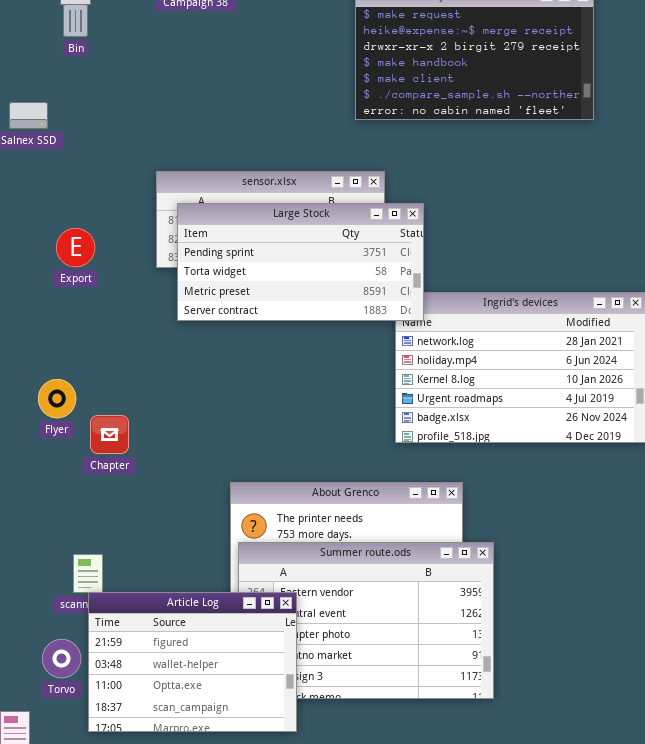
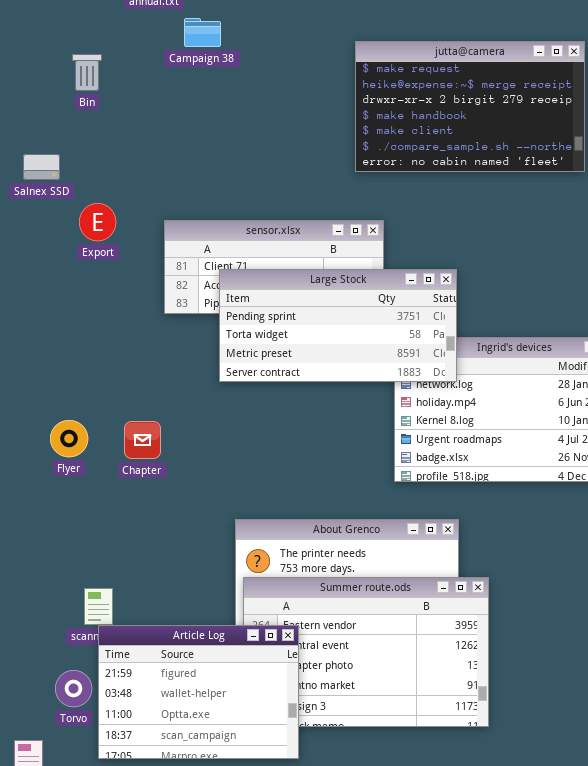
Large Stock: [177,203,424,321] -> [219,269,457,382], moved
Export: [56,228,95,267] -> [79,203,116,241], moved
Chapter: [90,415,129,454] -> [124,421,161,459], moved

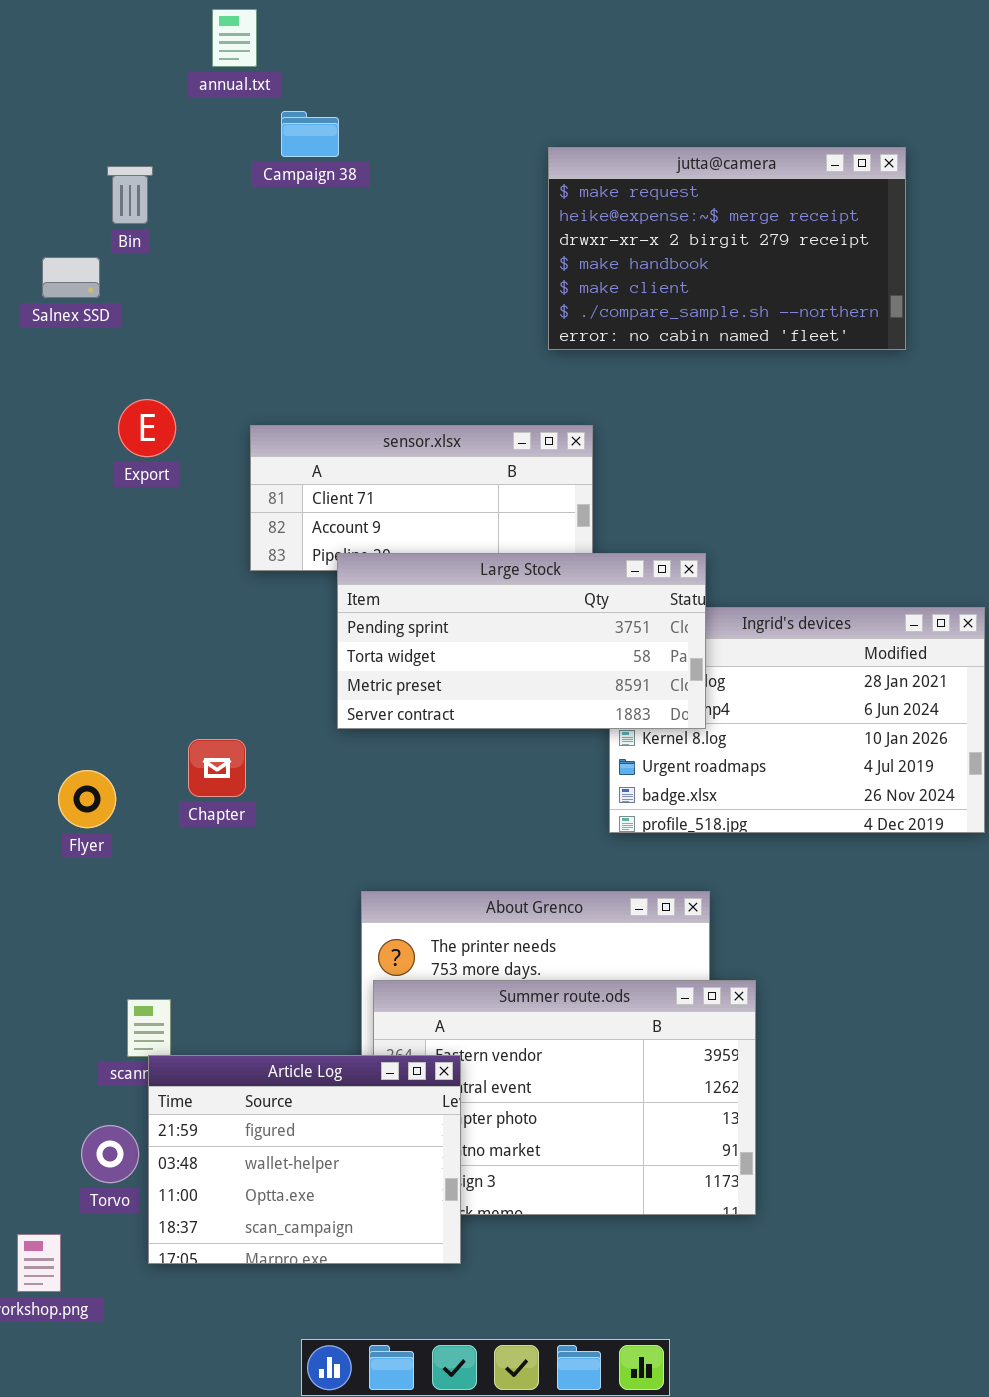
Salnex SSD: [23,154,60,180] -> [42,257,100,298], moved
Large Stock: [219,269,457,382] -> [337,553,706,729], moved
Flyer: [50,420,88,457] -> [58,770,116,828], moved

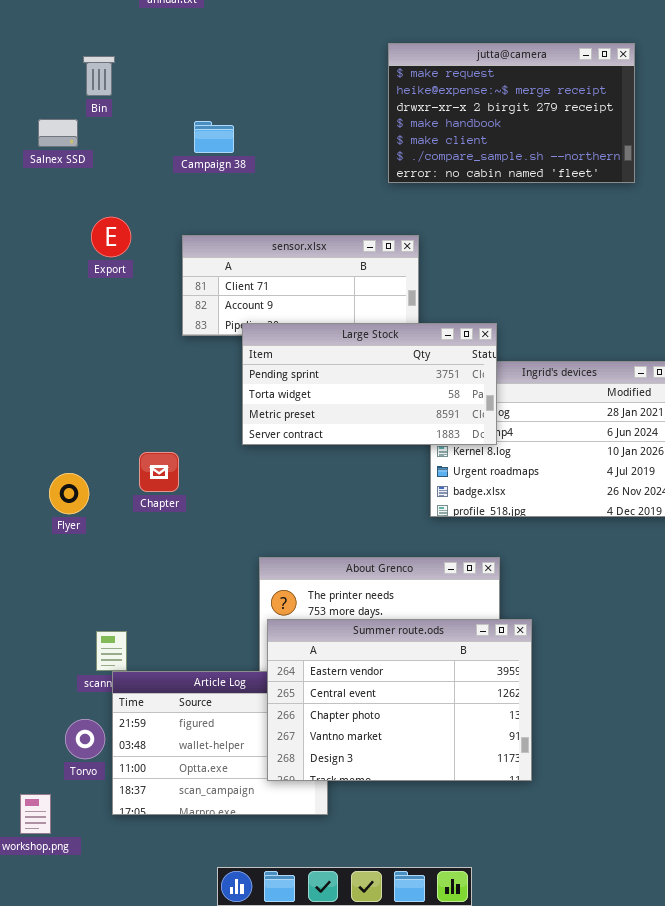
Campaign 38: [281,111,339,157] -> [194,121,234,153], moved
Summer route.ods: [373,980,756,1215] -> [267,619,532,781], raised

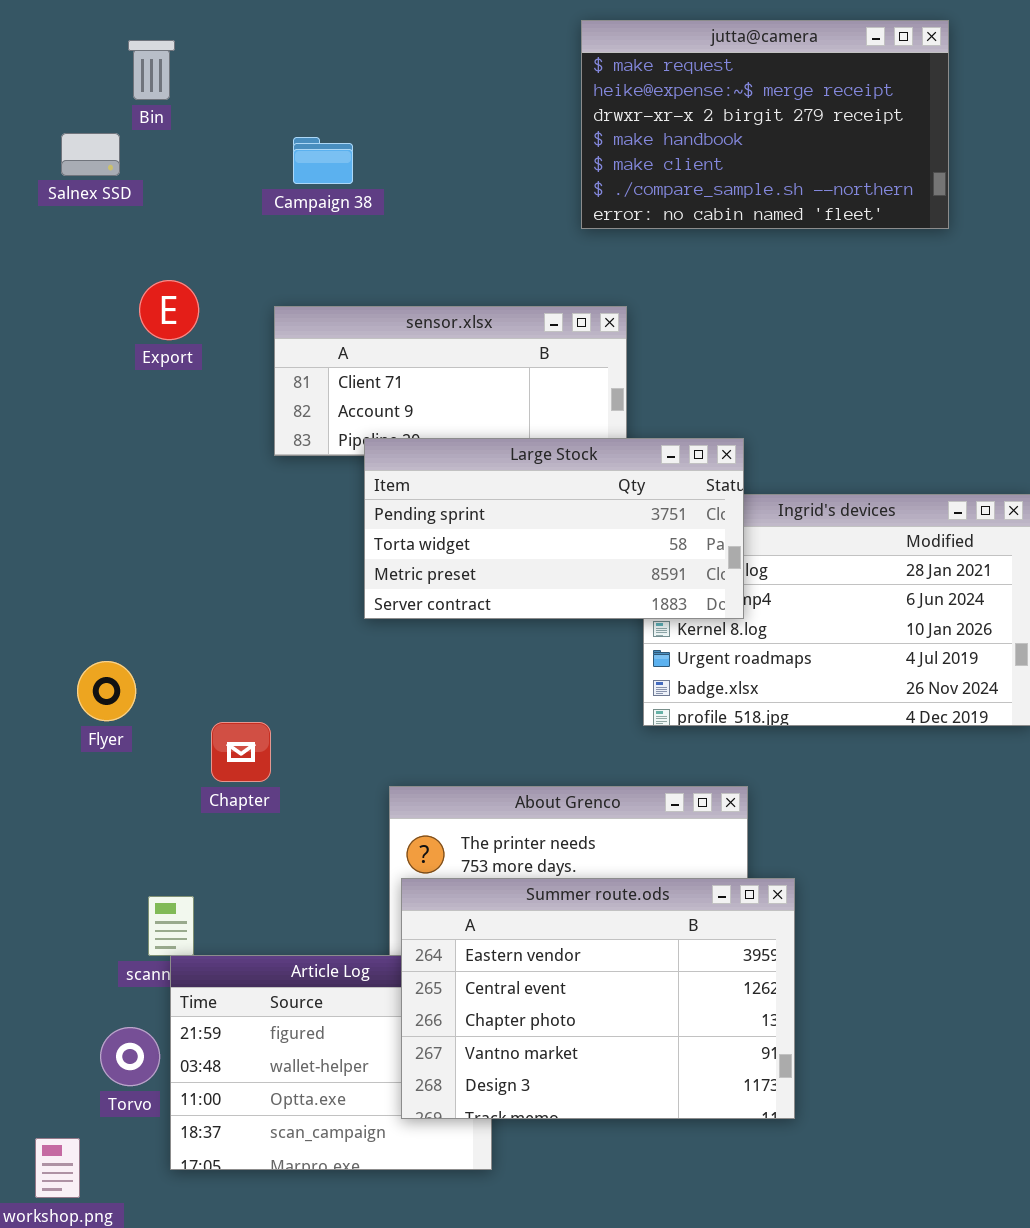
Chapter: [139,452,179,492] -> [211,722,271,782], moved

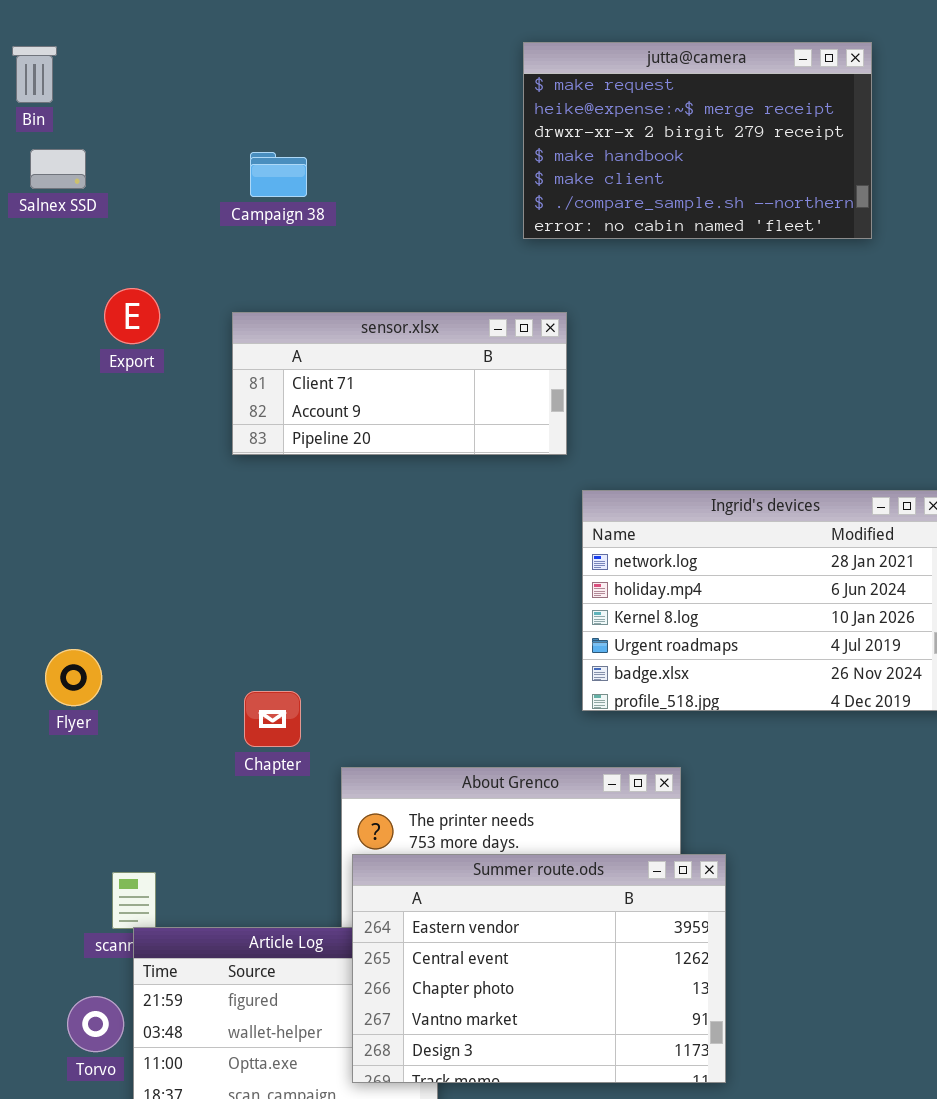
Bin: [128,40,175,100] -> [12,46,57,103], moved
Large Stock: [364,438,744,619] -> none, closed
Chapter: [211,722,271,782] -> [244,691,301,747], moved

